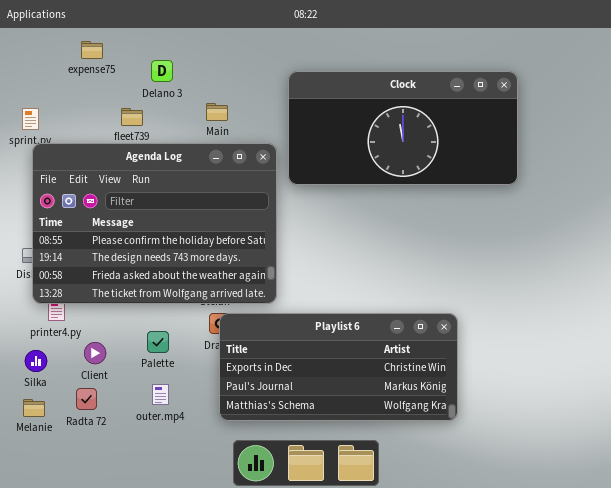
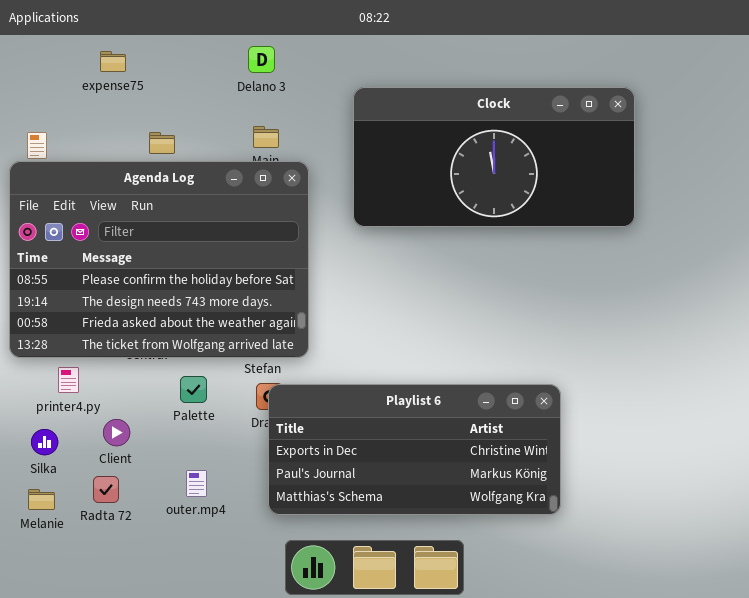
Delano 3: [151,60,173,82] -> [248,46,275,73], moved
Agenda Log: [32,143,277,304] -> [9,161,309,358], moved
Palette: [147,331,169,353] -> [180,376,207,403], moved

